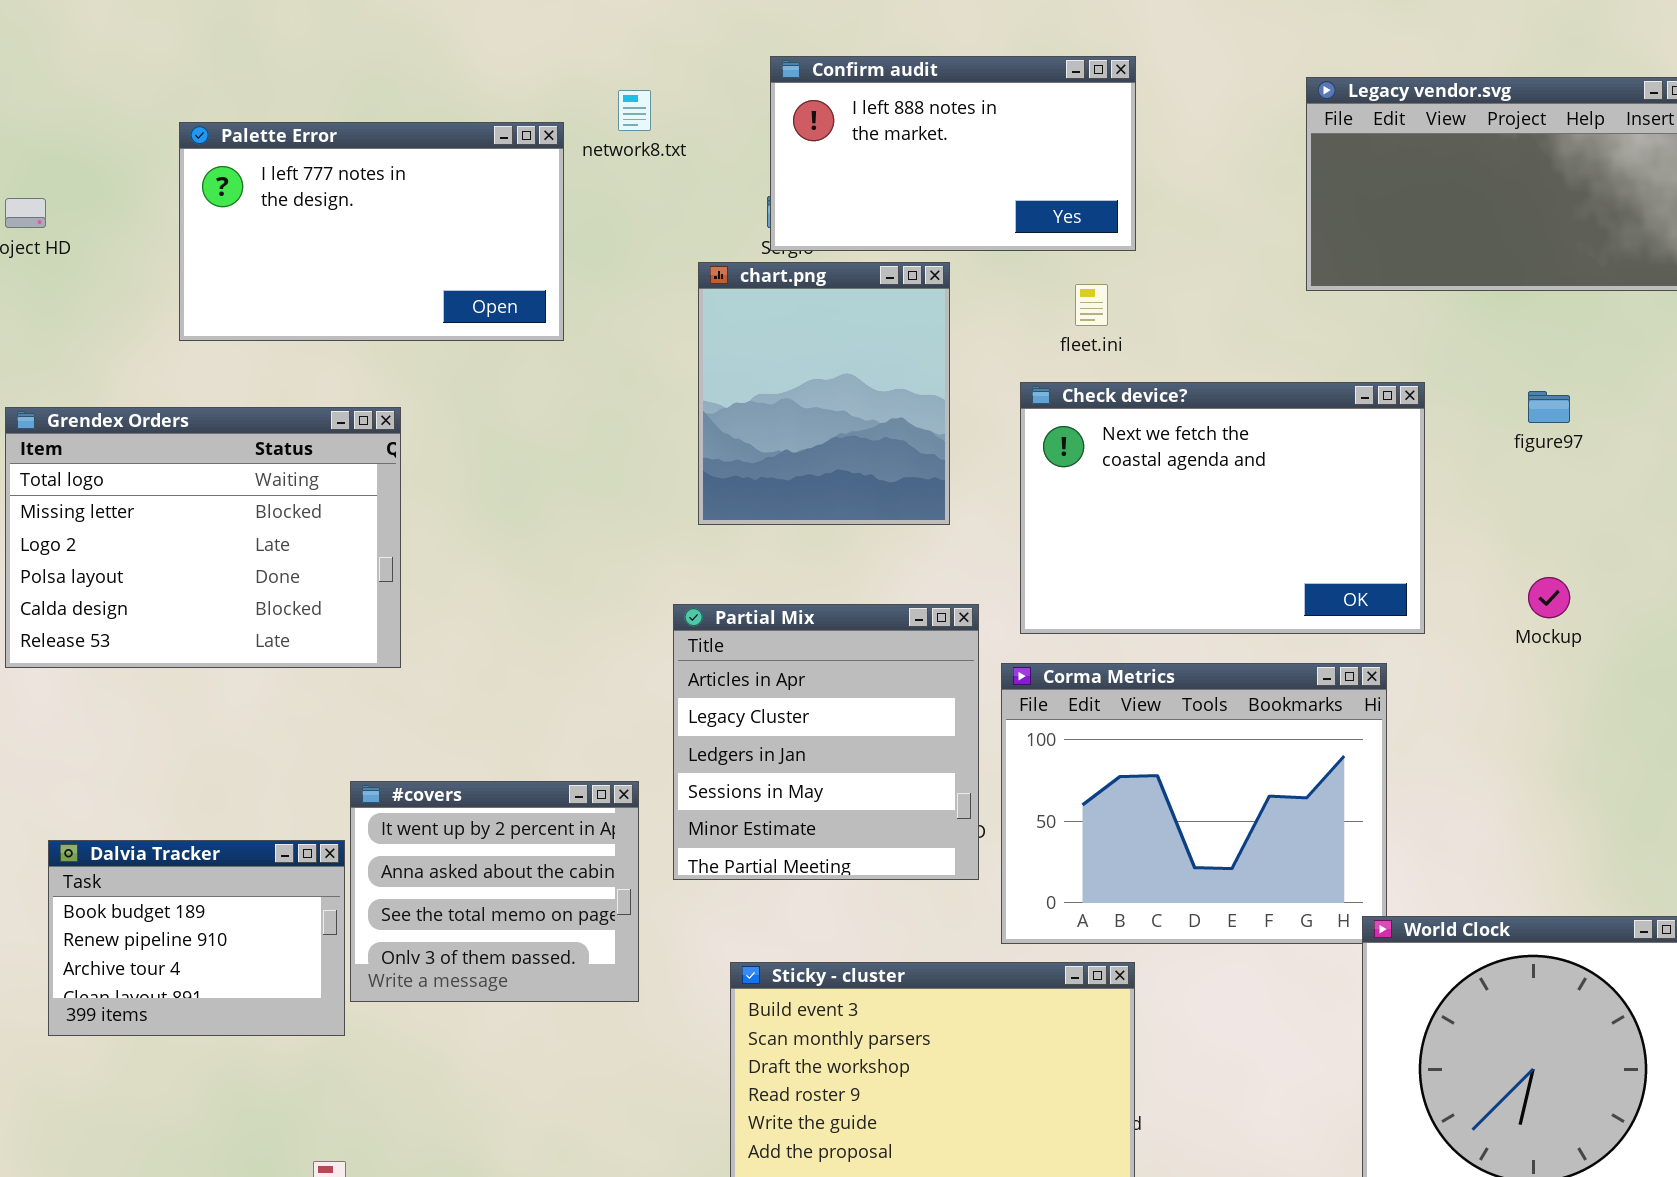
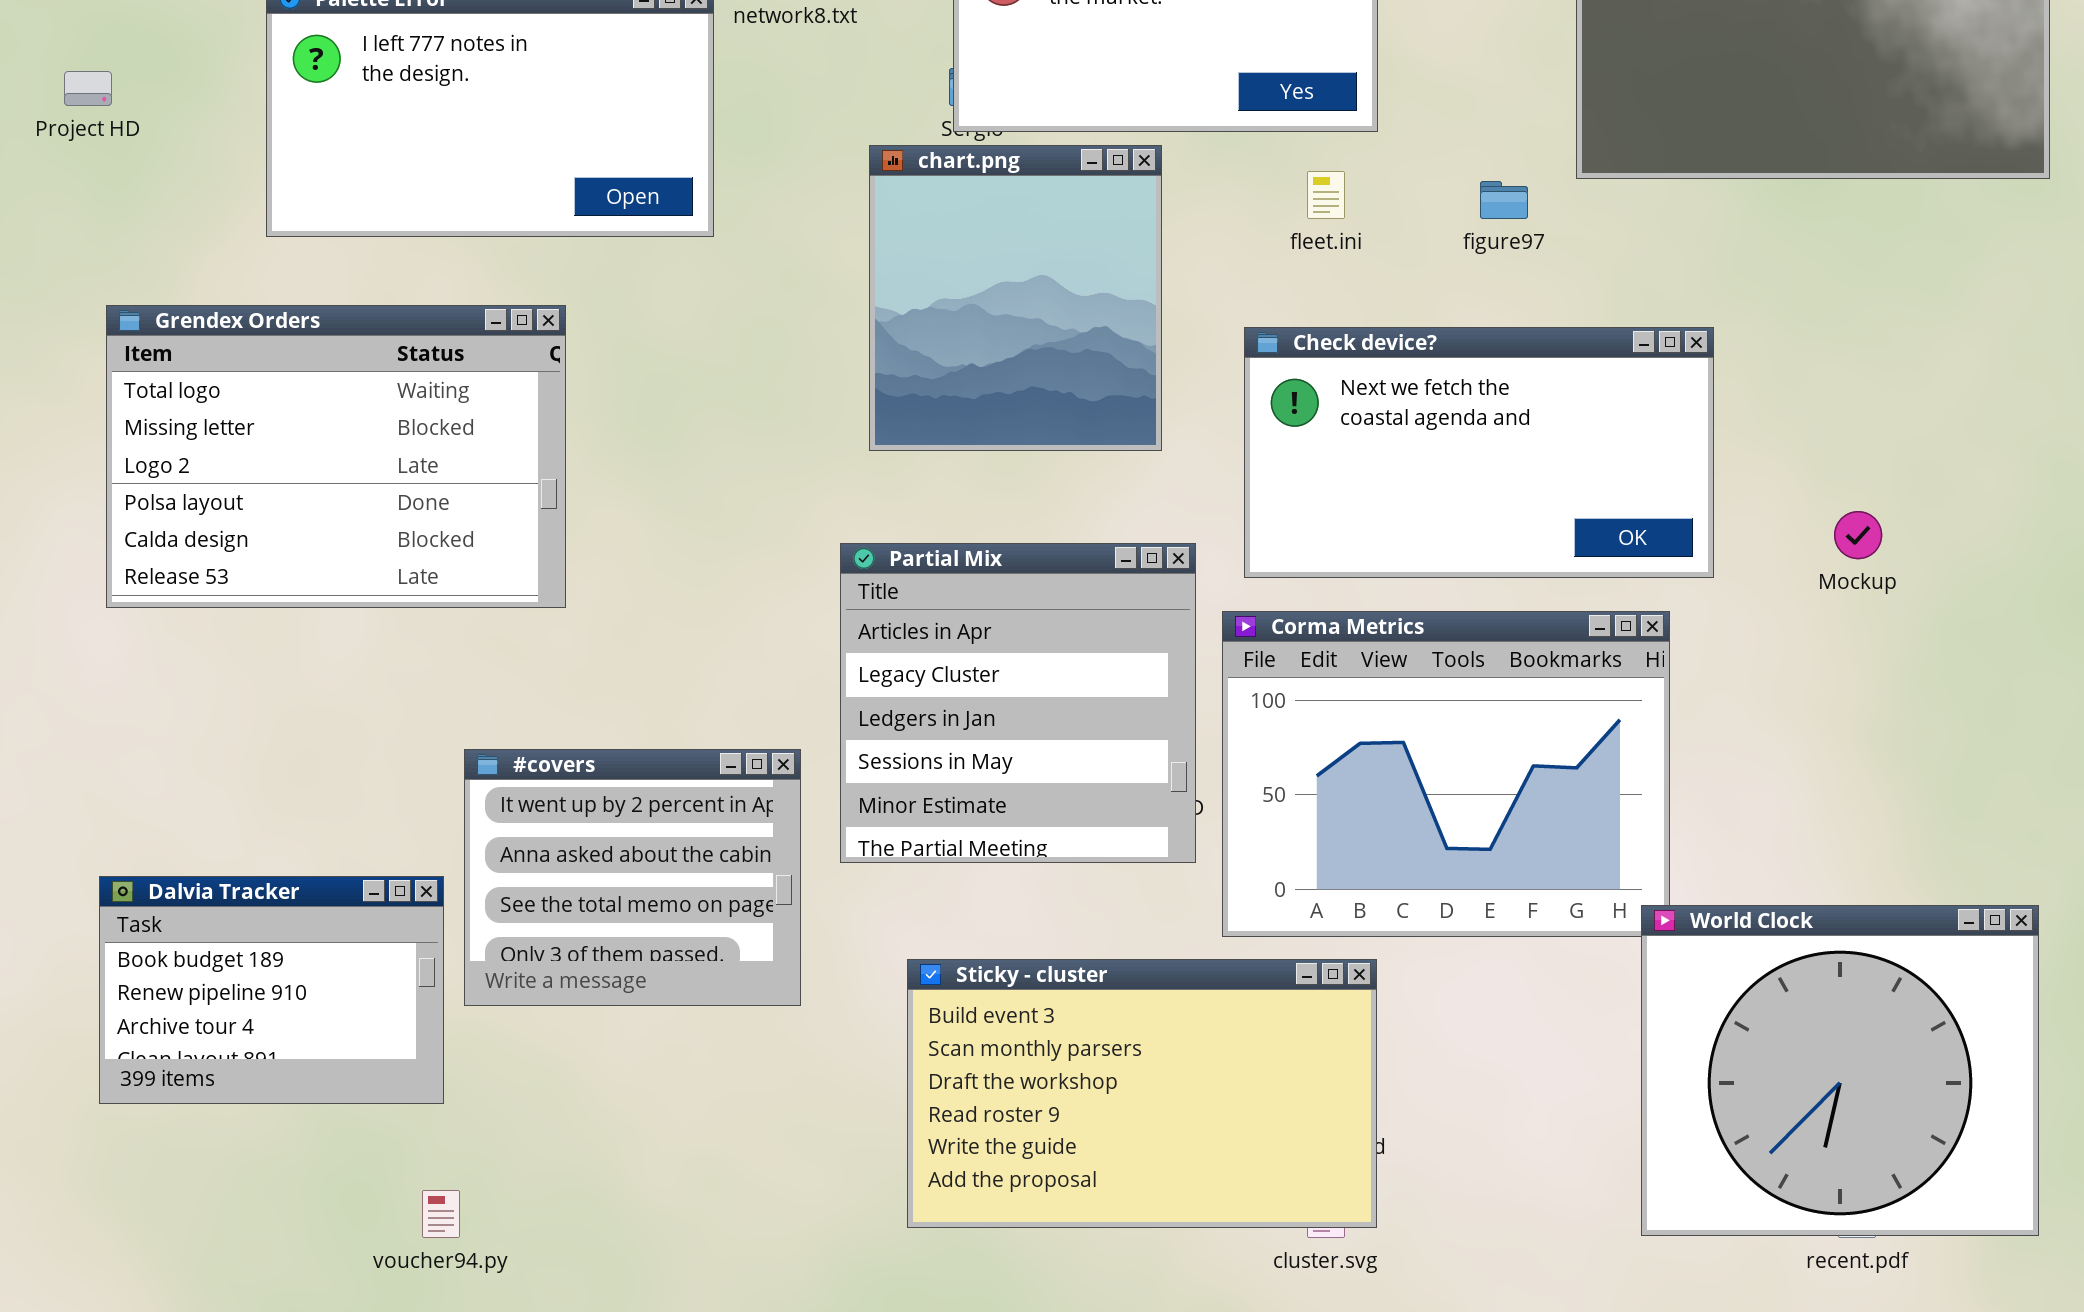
Check device?: [1020,382,1425,634] -> [1244,327,1714,578], resized
figure97: [1528,391,1570,423] -> [1480,181,1528,219], moved
Grendex Orders: [5,407,401,668] -> [106,305,566,608], moved
Dalvia Tracker: [48,840,345,1036] -> [99,876,444,1104], moved

